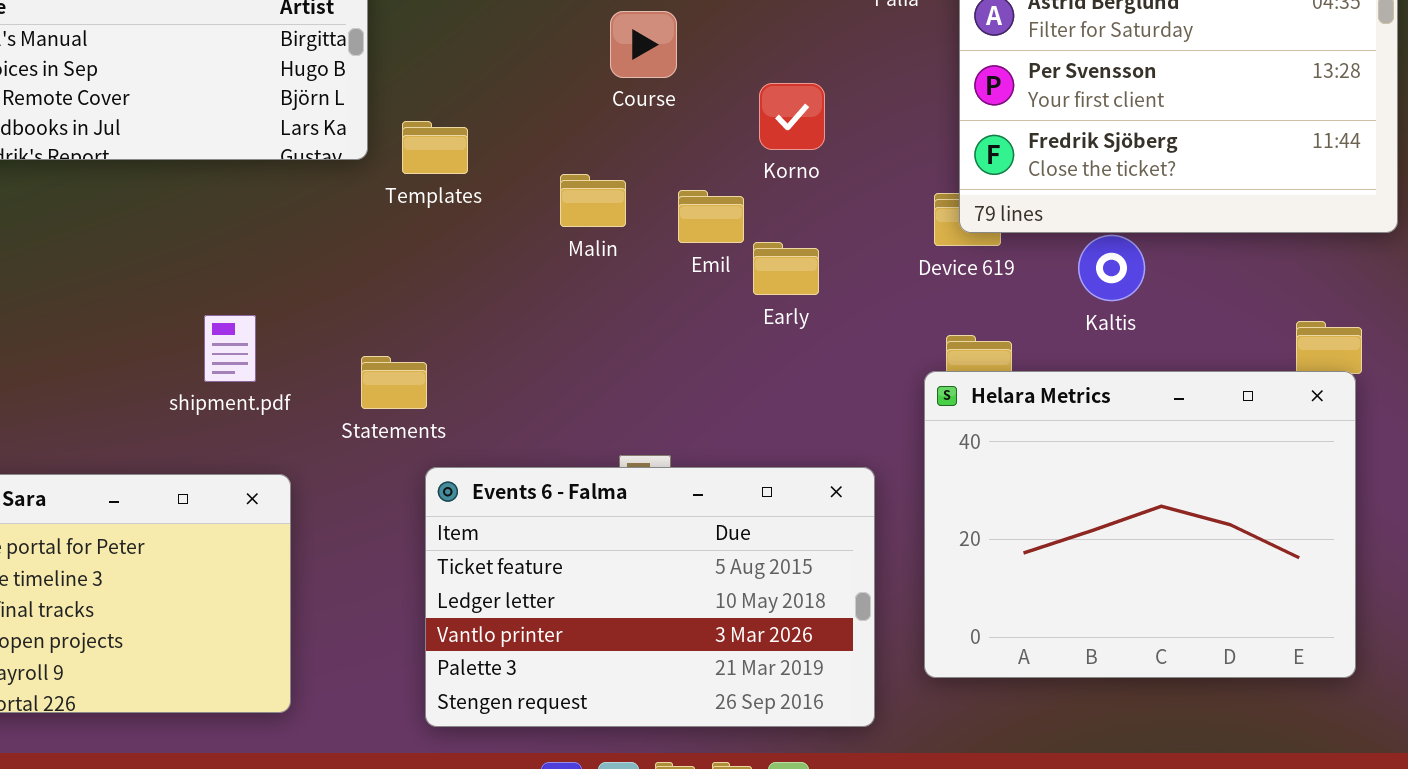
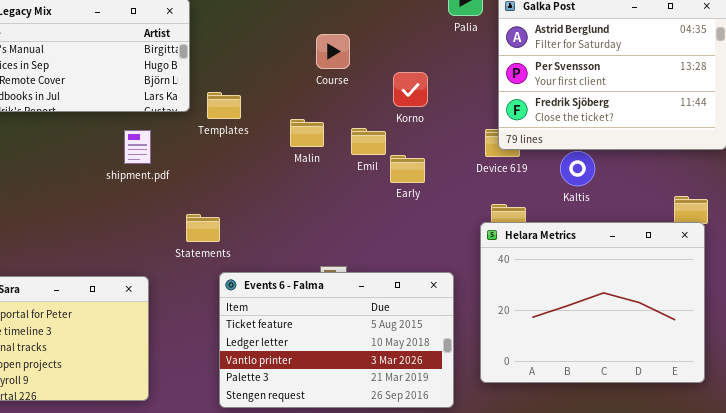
shipment.pdf: [204,315,256,382] -> [124,130,151,164], moved

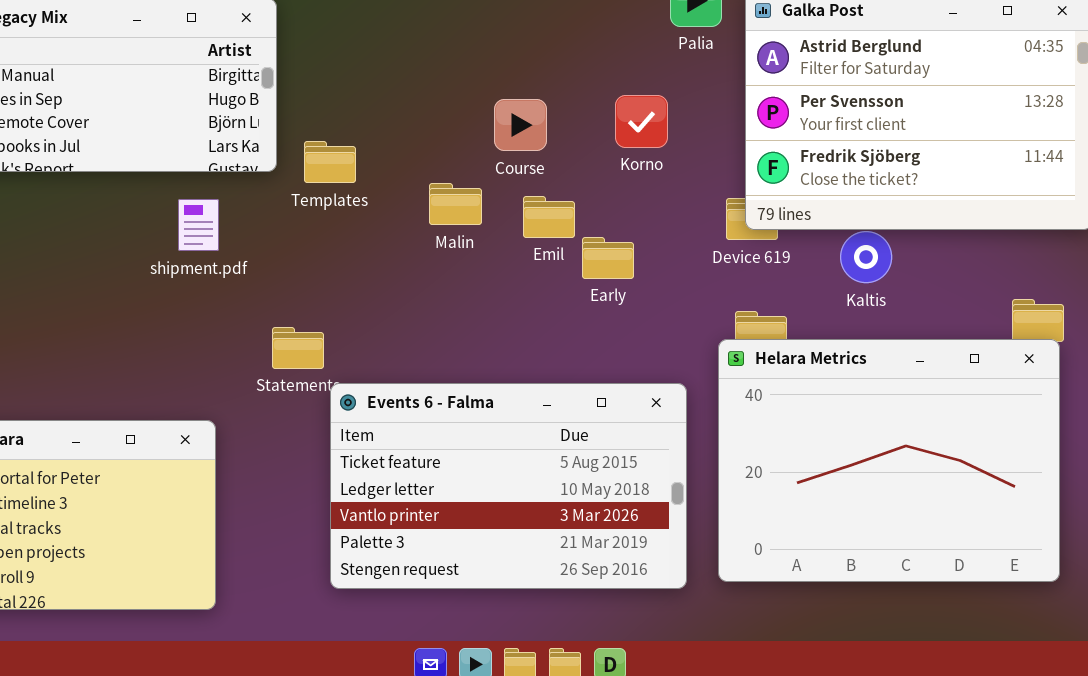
Course: [316,34,350,69] -> [494,99,547,151], moved
Korno: [393,72,428,107] -> [615,95,668,148], moved
Events 6 - Falma: [219,272,454,408] -> [330,383,687,589], moved

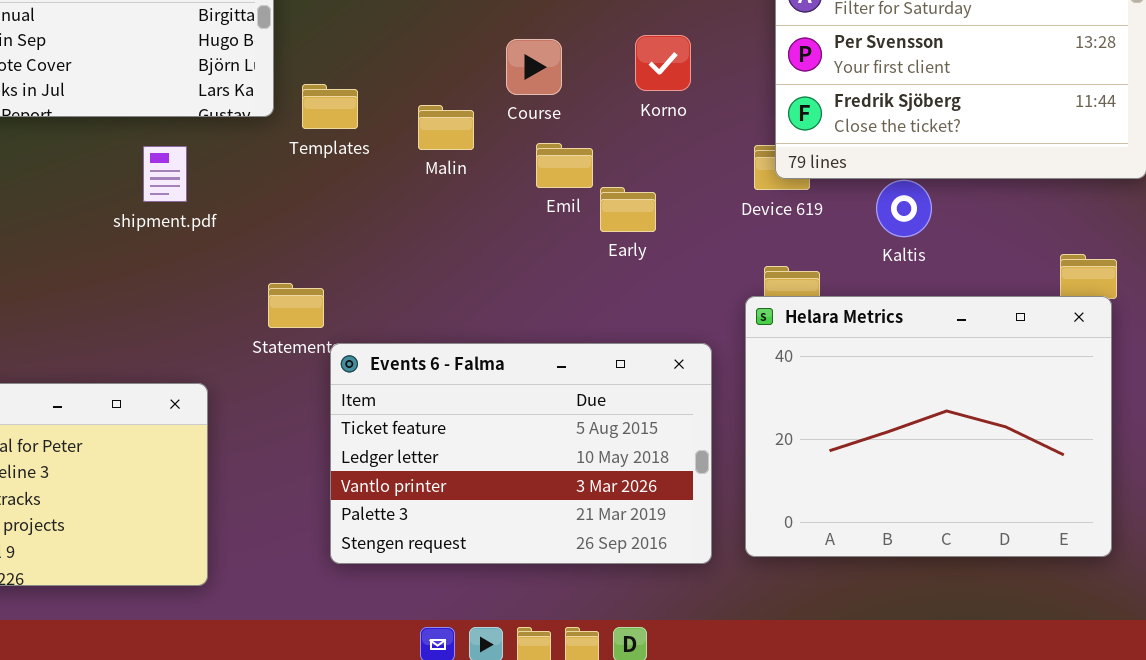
Malin: [429,183,482,225] -> [418,105,474,150], moved
shipment.pdf: [178,199,219,251] -> [143,146,187,202], moved

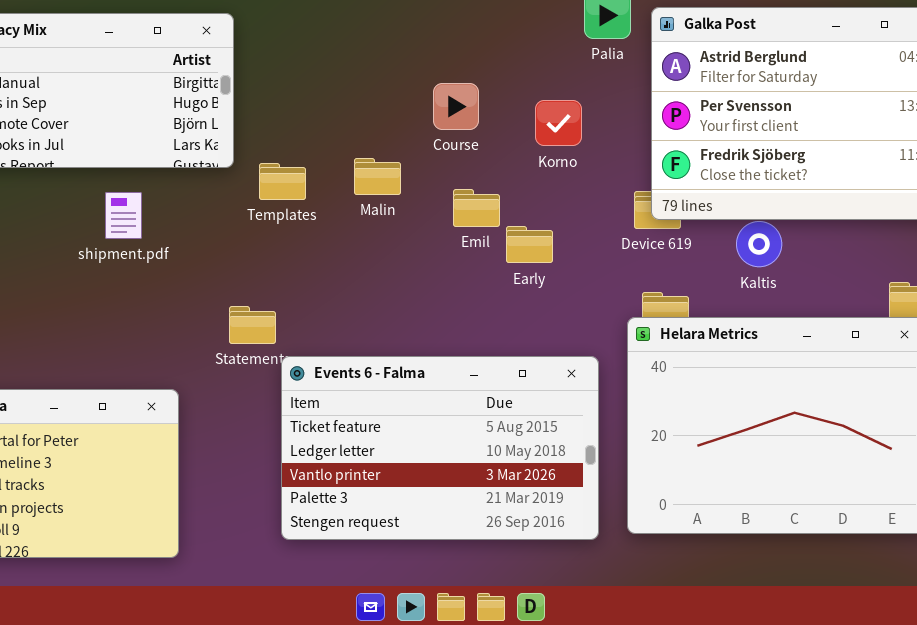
Course: [506,39,562,95] -> [433,83,479,130], moved
Templates: [302,84,358,129] -> [259,163,306,200], moved
shipment.pdf: [143,146,187,202] -> [105,192,142,239], moved

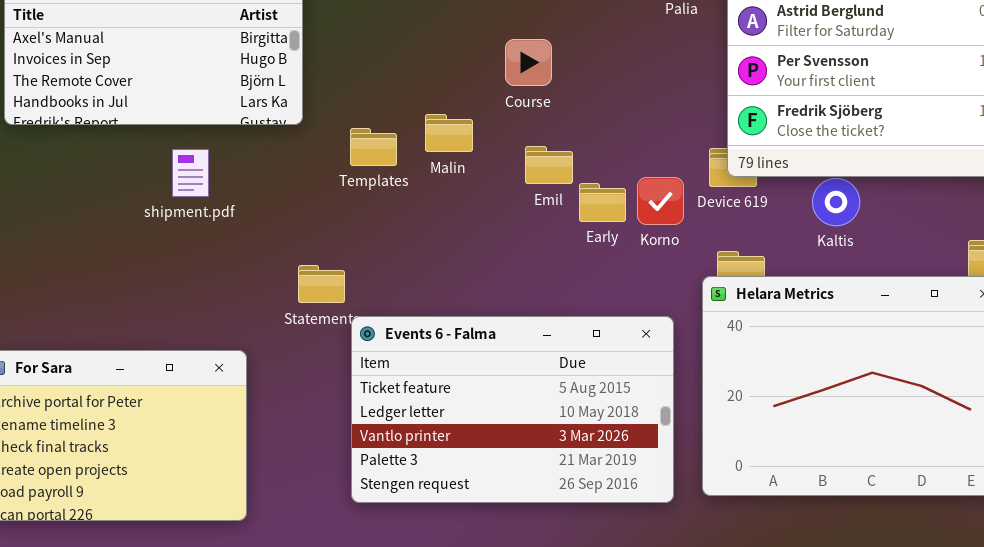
Korno: [535,100,582,146] -> [637,177,684,225], moved
Templates: [259,163,306,200] -> [350,128,397,166], moved

